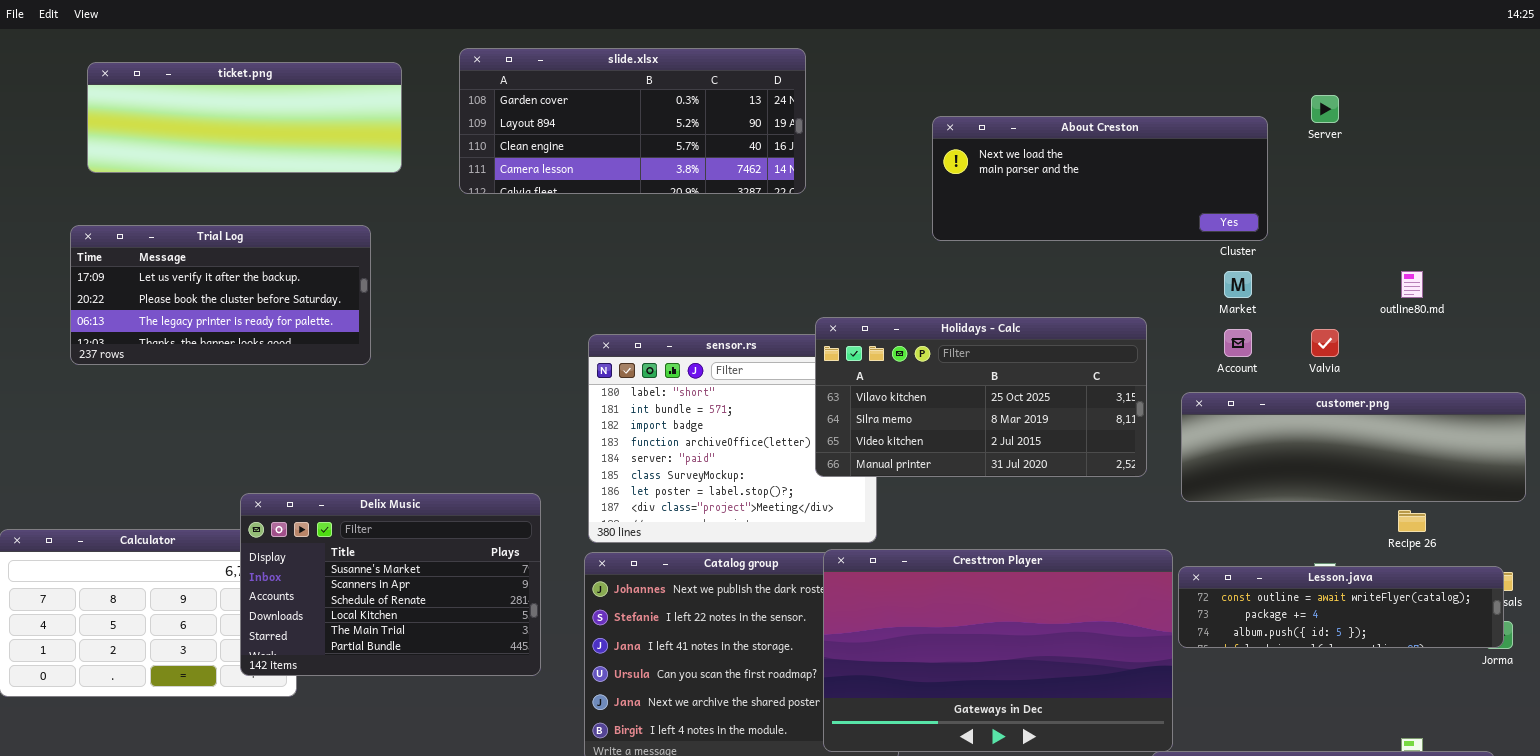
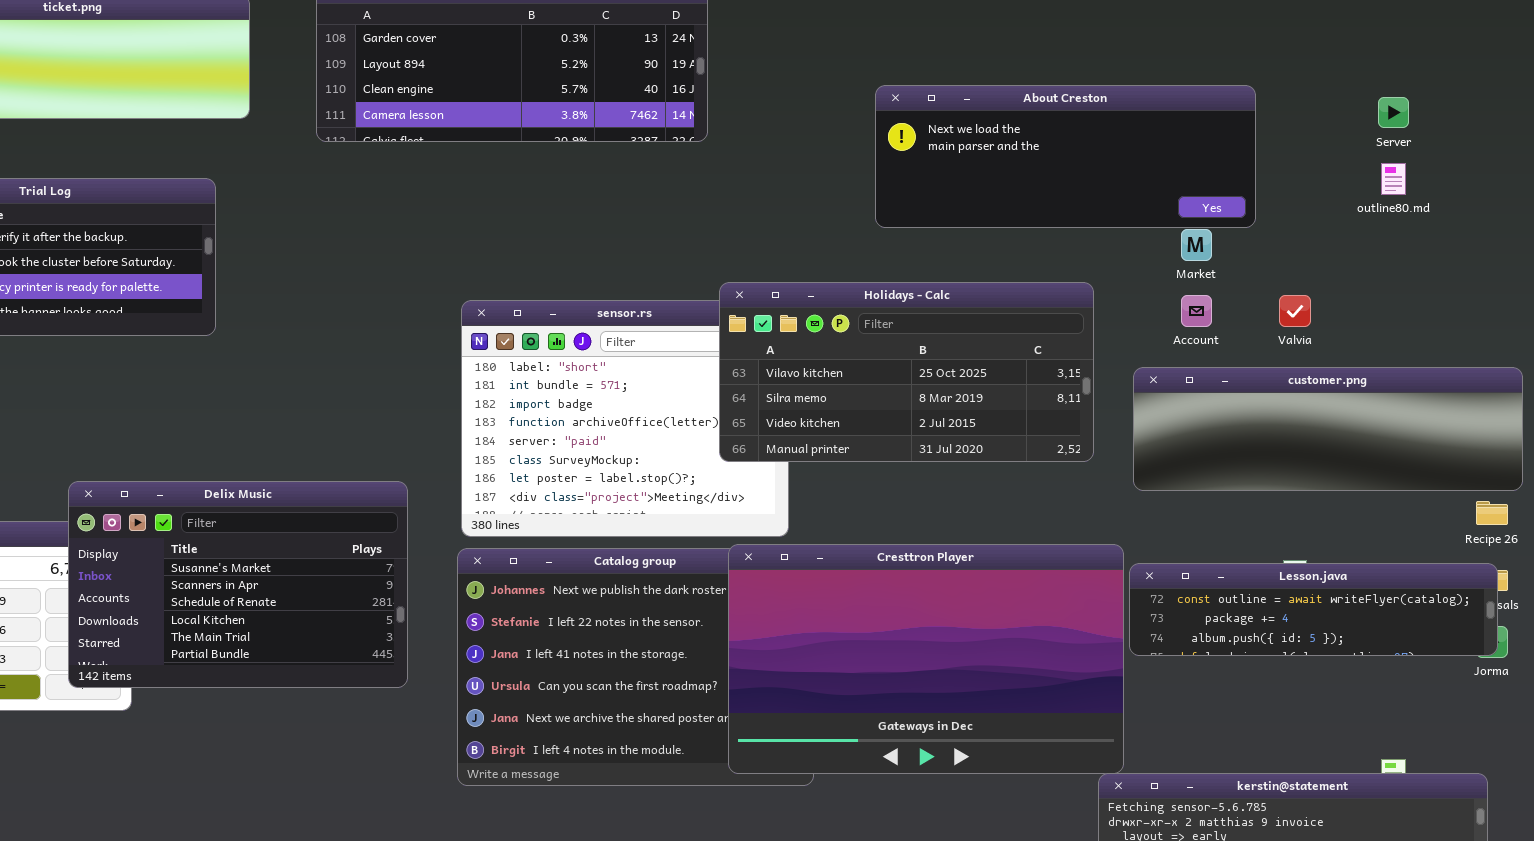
Server: [1311,95,1339,123] -> [1378,97,1409,128], moved
About Creston: [932,116,1268,241] -> [875,85,1256,228], moved
outline80.md: [1401,271,1423,298] -> [1381,163,1406,195], moved
Recipe 26: [1398,510,1426,532] -> [1476,501,1508,525], moved

